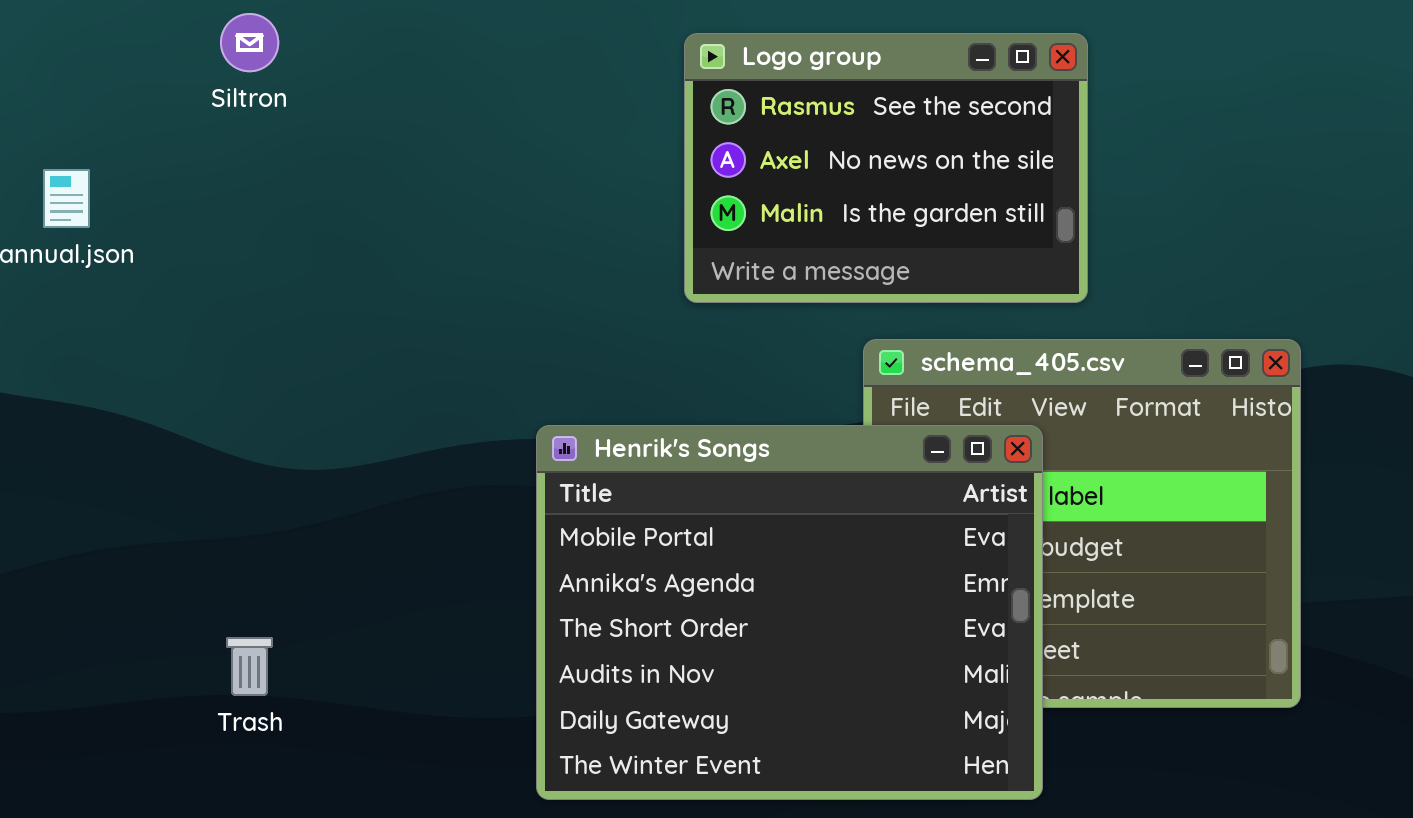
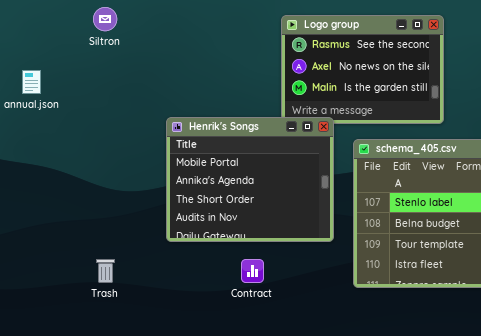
Henrik's Songs: [536,425,1043,800] -> [166,117,334,242], moved, resized

